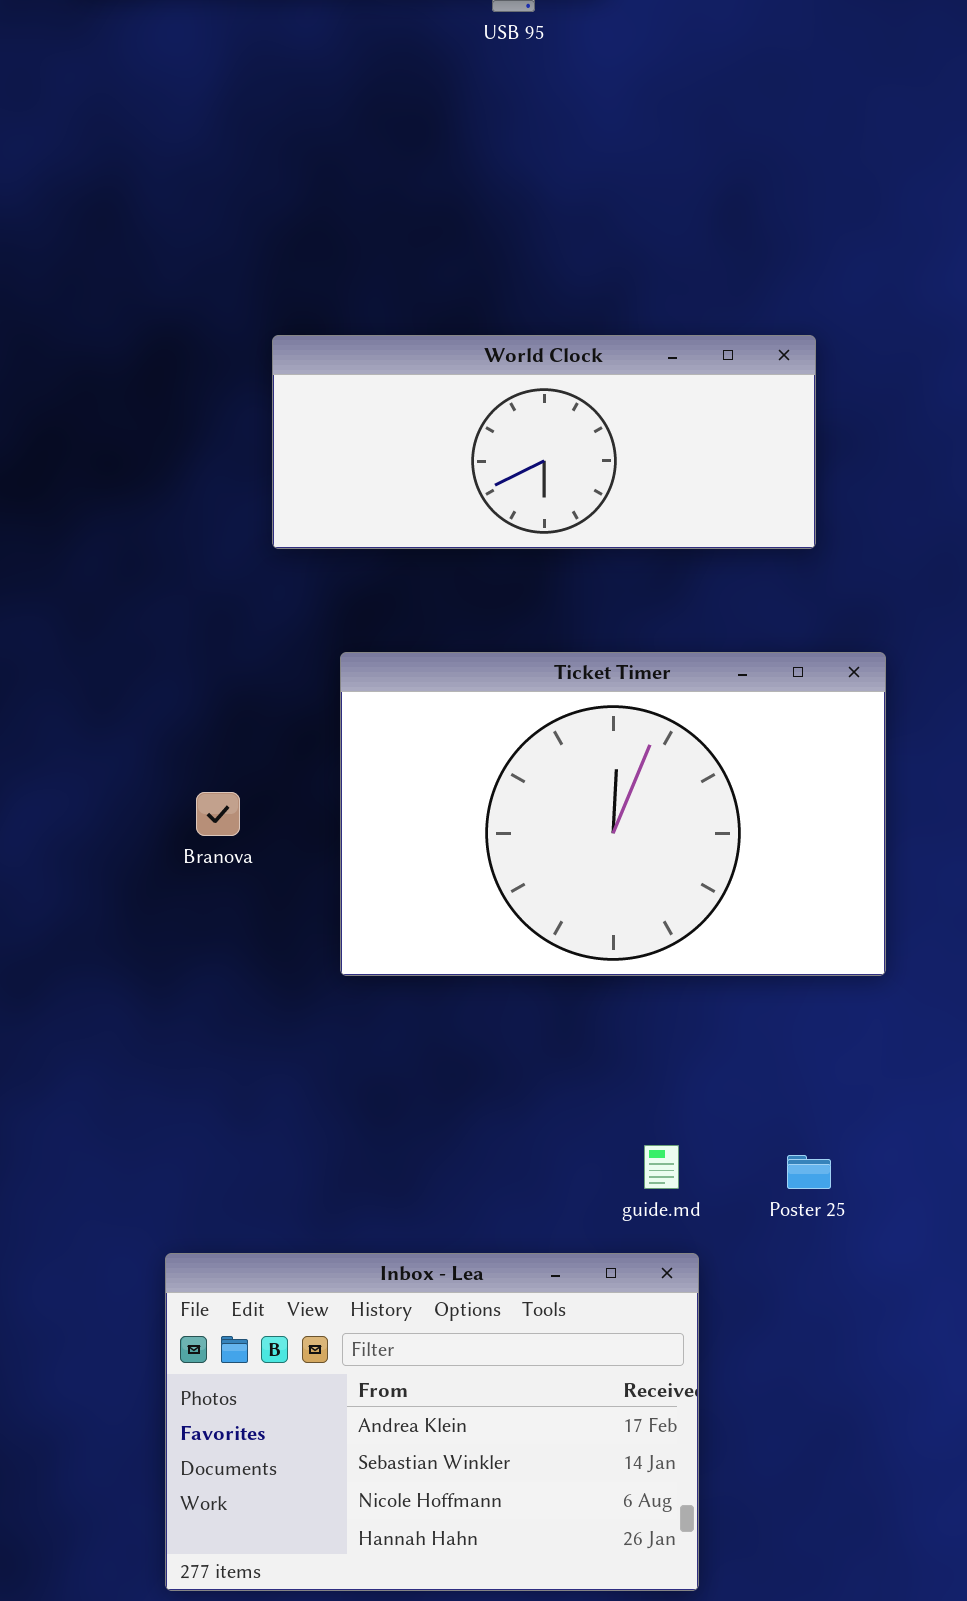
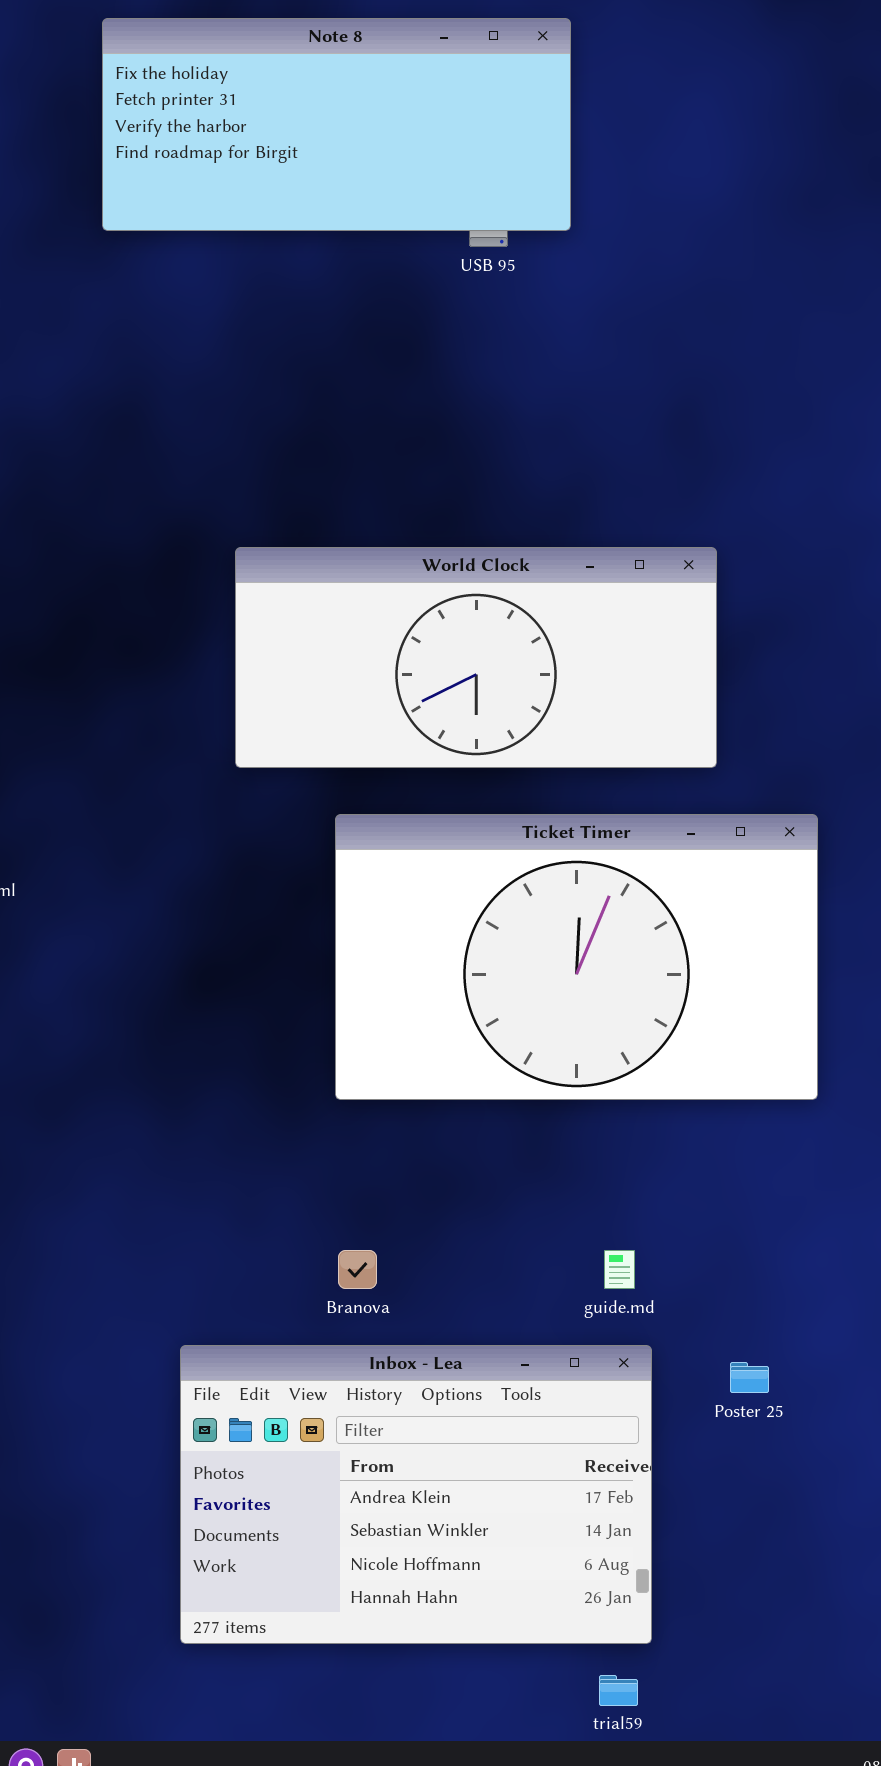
World Clock: [272,335,816,549] -> [235,547,717,768], moved, resized
Branova: [196,792,240,836] -> [338,1250,377,1289], moved
Poster 25: [787,1155,831,1189] -> [730,1362,769,1393], moved

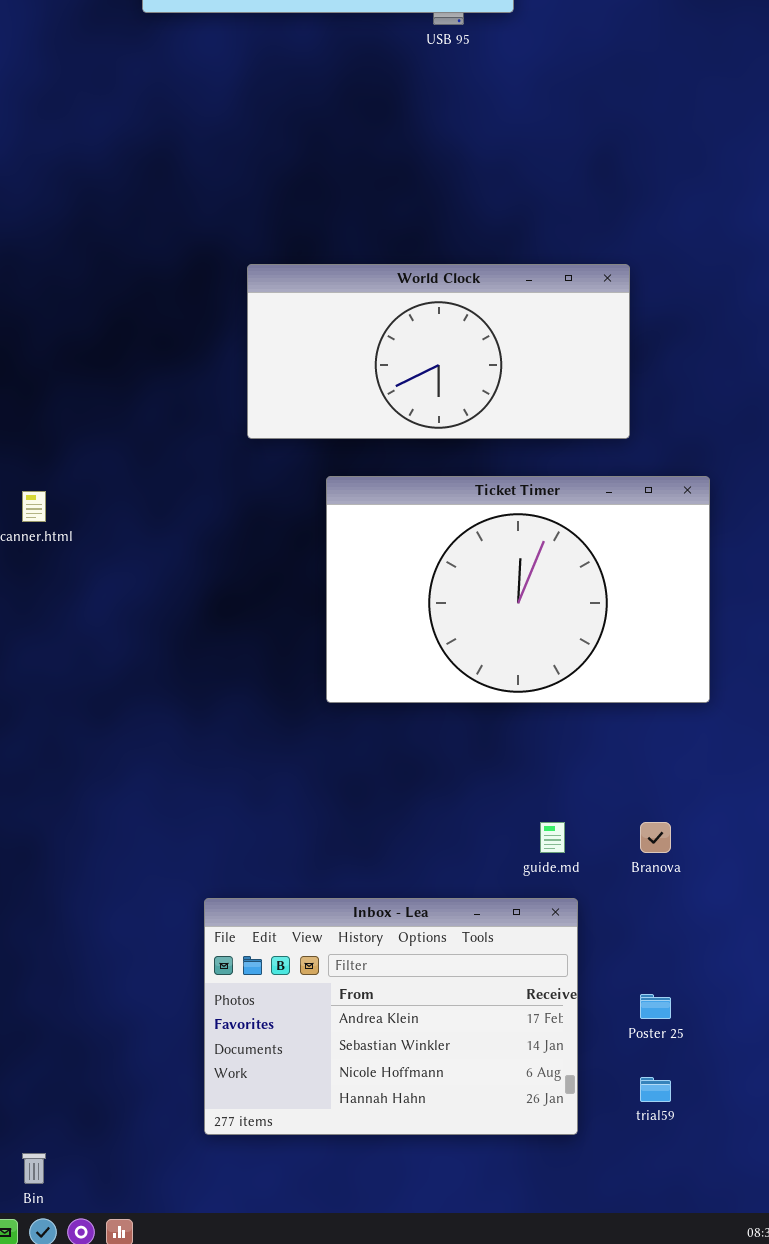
Branova: [338,1250,377,1289] -> [640,822,671,853], moved
Poster 25: [730,1362,769,1393] -> [640,994,671,1019], moved
trial59: [599,1675,638,1706] -> [640,1077,671,1102], moved

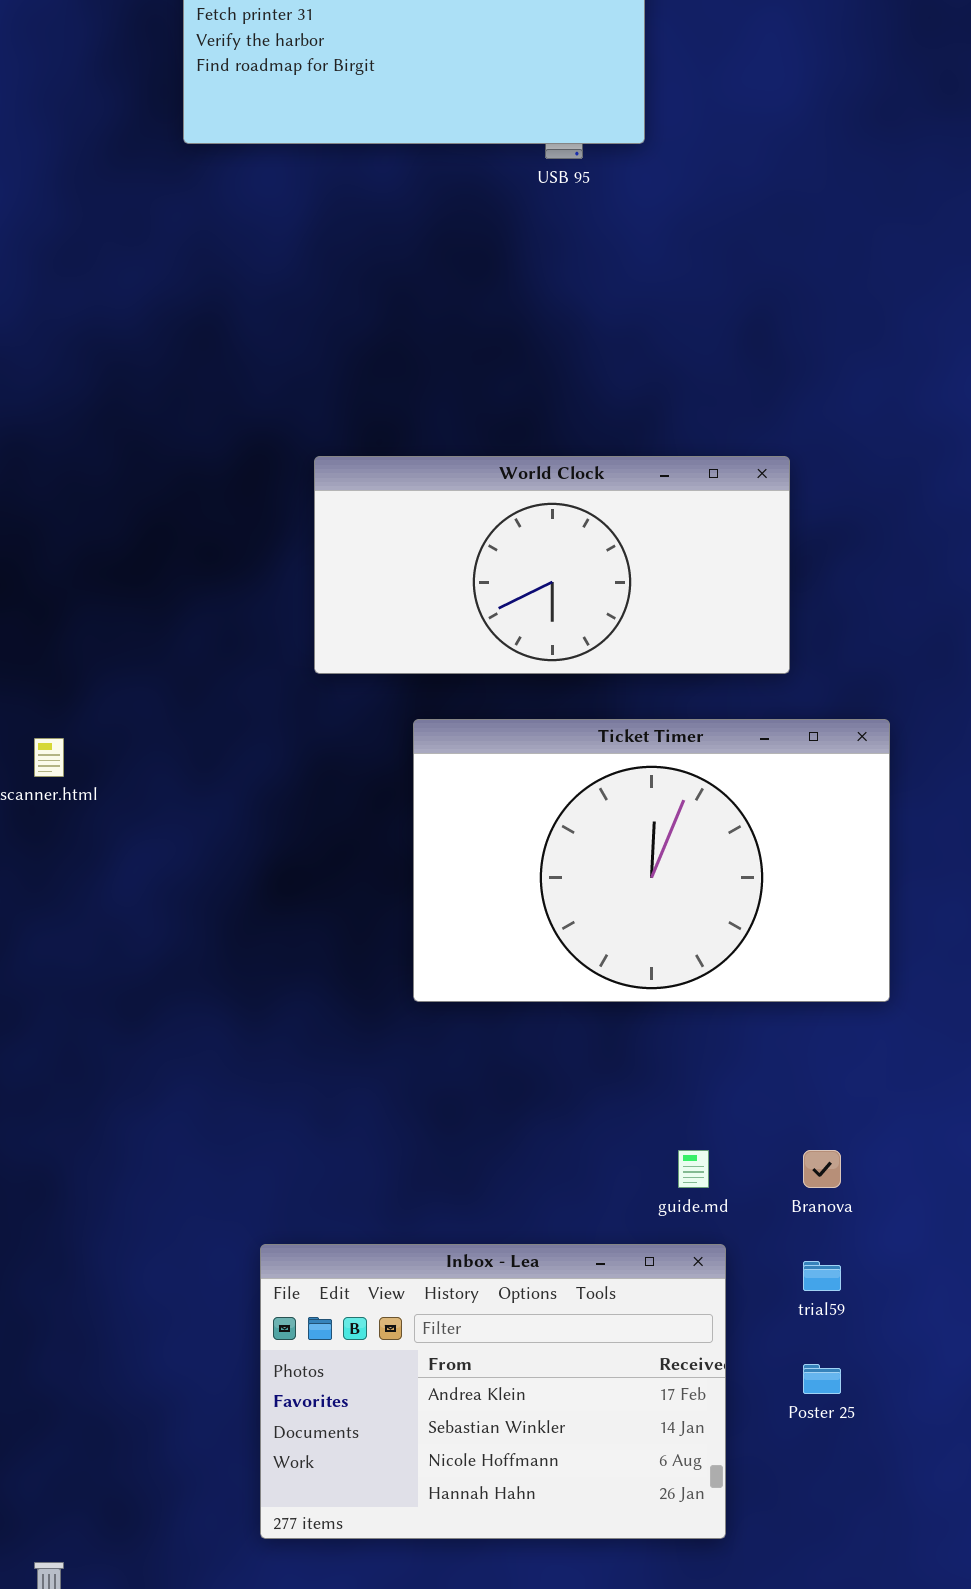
trial59: [640,1077,671,1102] -> [803,1261,841,1291], moved

